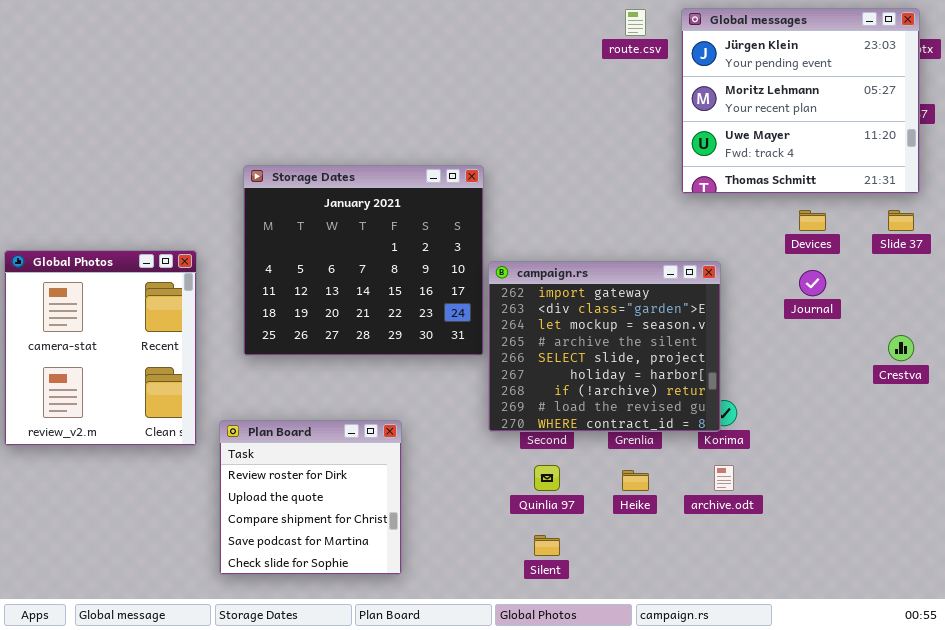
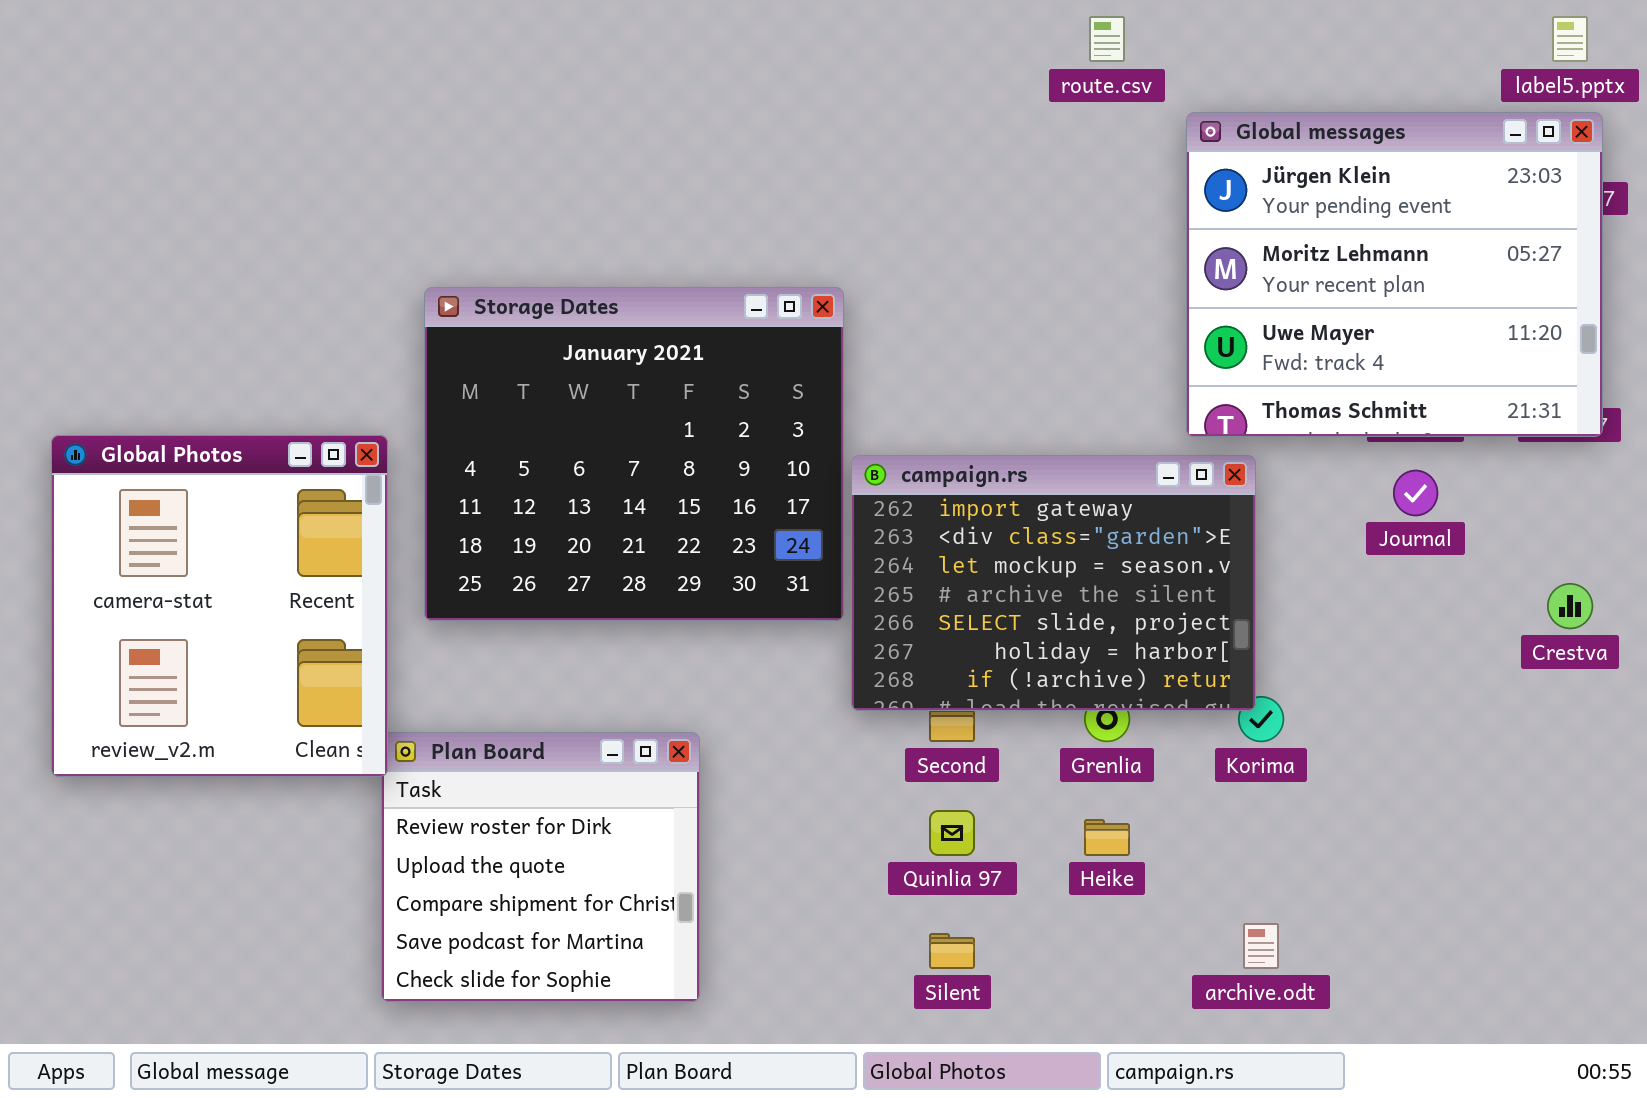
Global messages: [681,8,920,194] -> [1186,112,1603,437], moved
Global Photos: [4,250,197,446] -> [51,435,388,777], moved
campaign.rs: [488,261,721,432] -> [851,455,1256,711], resized
archive.odt: [714,465,734,491] -> [1243,923,1279,969], moved

